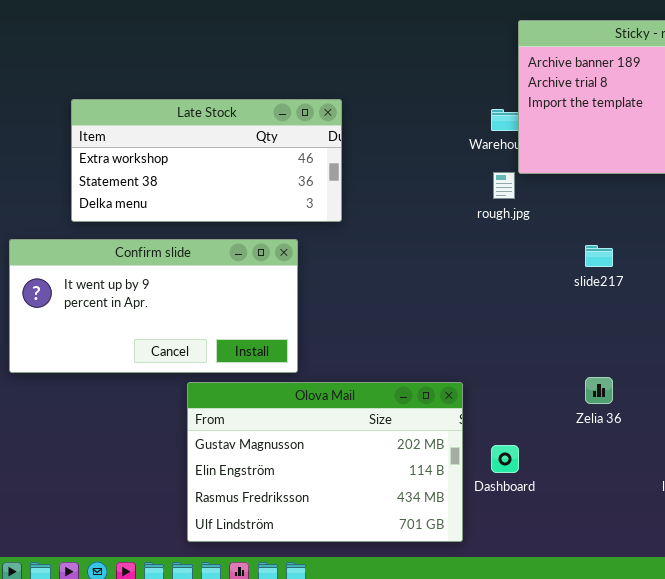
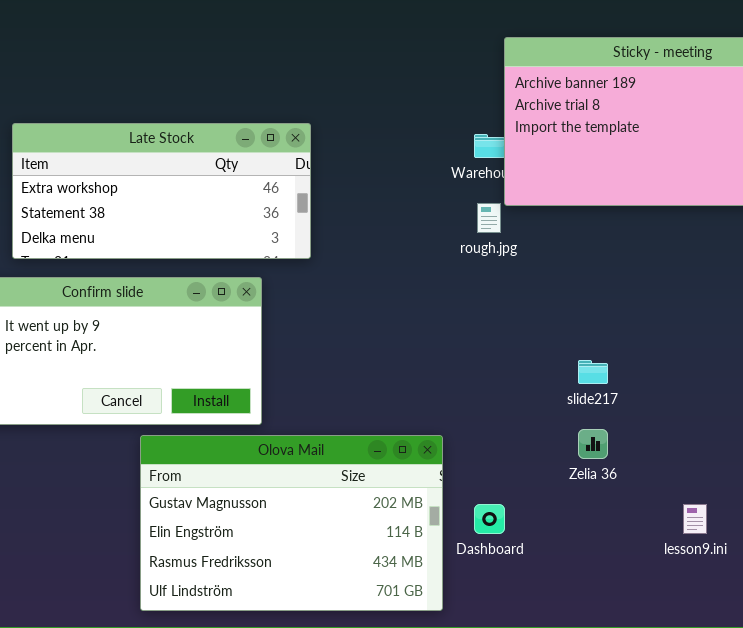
slide217: [585,245,613,267] -> [578,360,608,384], moved

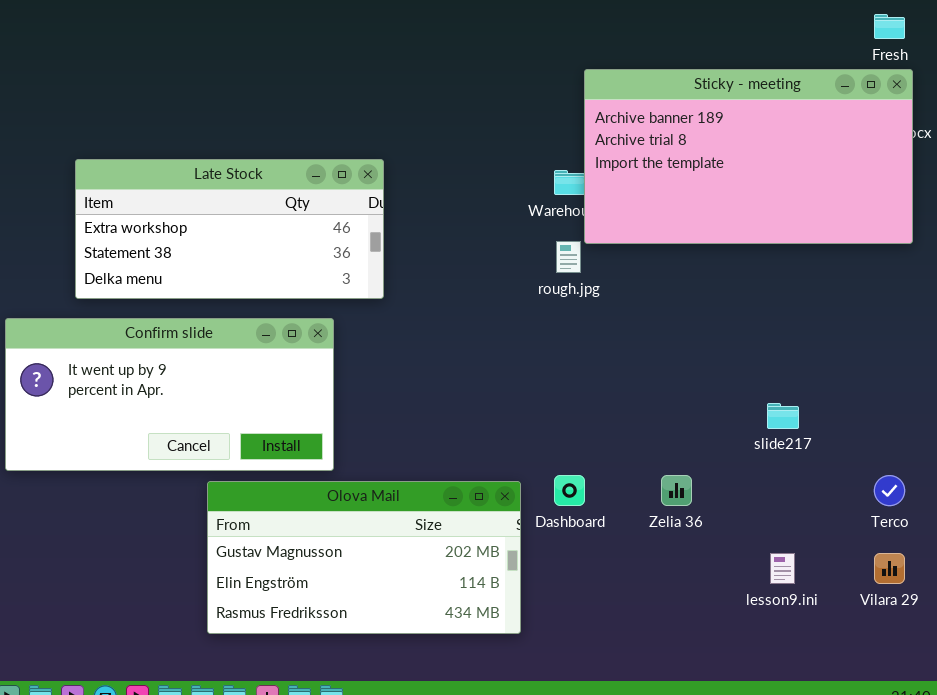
slide217: [578,360,608,384] -> [767,403,799,429], moved
Olova Mail: [140,435,443,611] -> [207,481,521,634], resized
Dashboard: [474,504,505,534] -> [554,475,585,506], moved

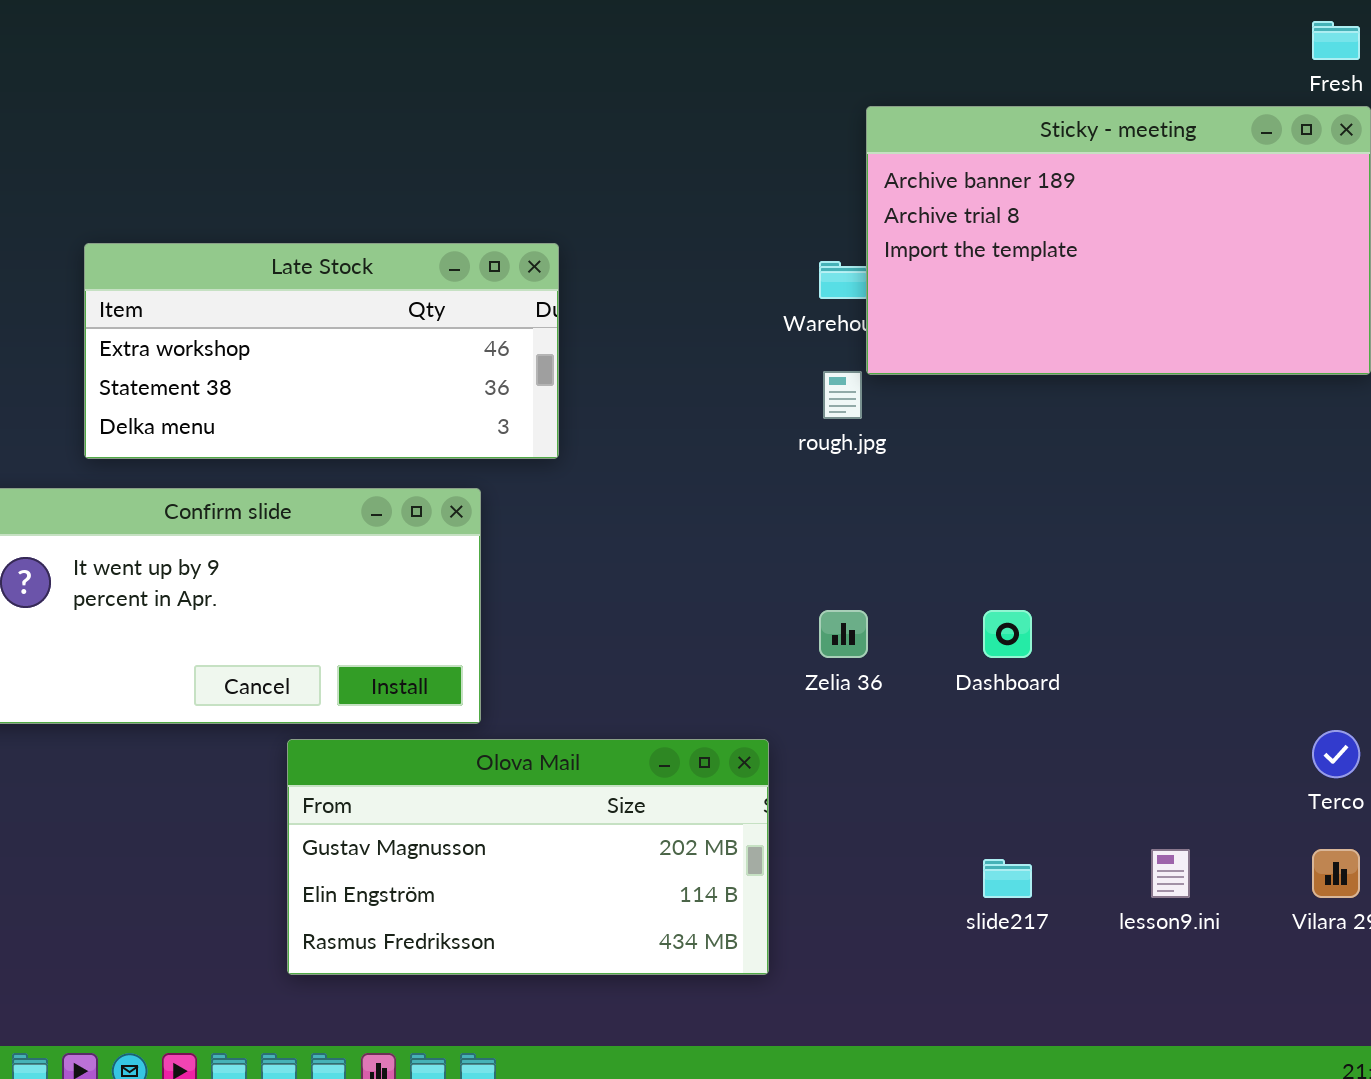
slide217: [767,403,799,429] -> [983,859,1032,898], moved
Dashboard: [554,475,585,506] -> [983,610,1032,658], moved
Zelia 36: [661,475,692,506] -> [819,610,868,658], moved

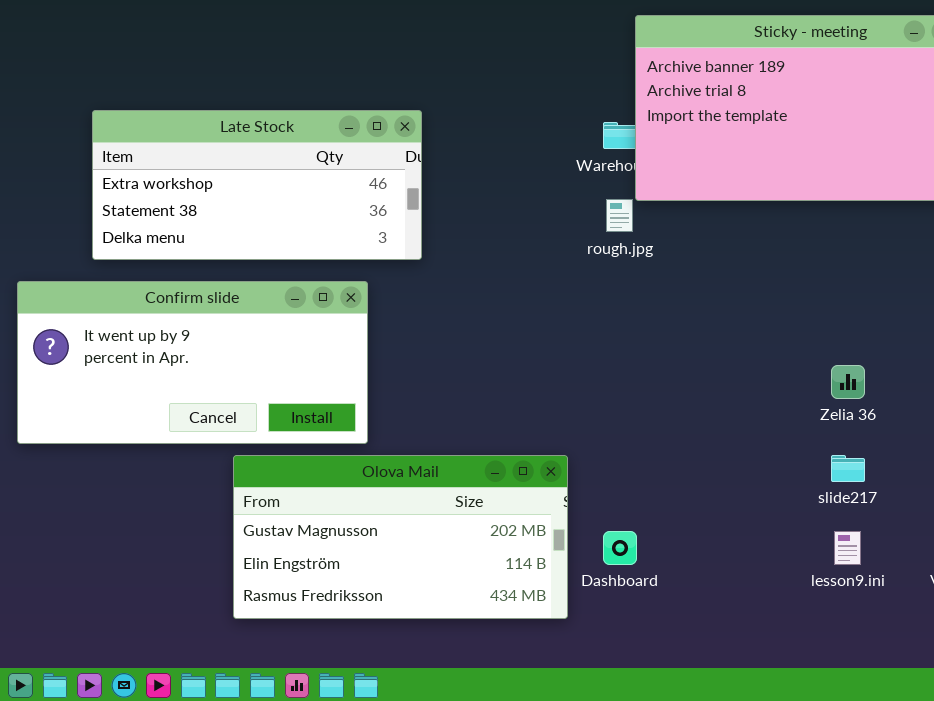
Zelia 36: [819,610,868,658] -> [831,365,865,399], moved
Dashboard: [983,610,1032,658] -> [603,531,637,565], moved
slide217: [983,859,1032,898] -> [831,455,865,482], moved

